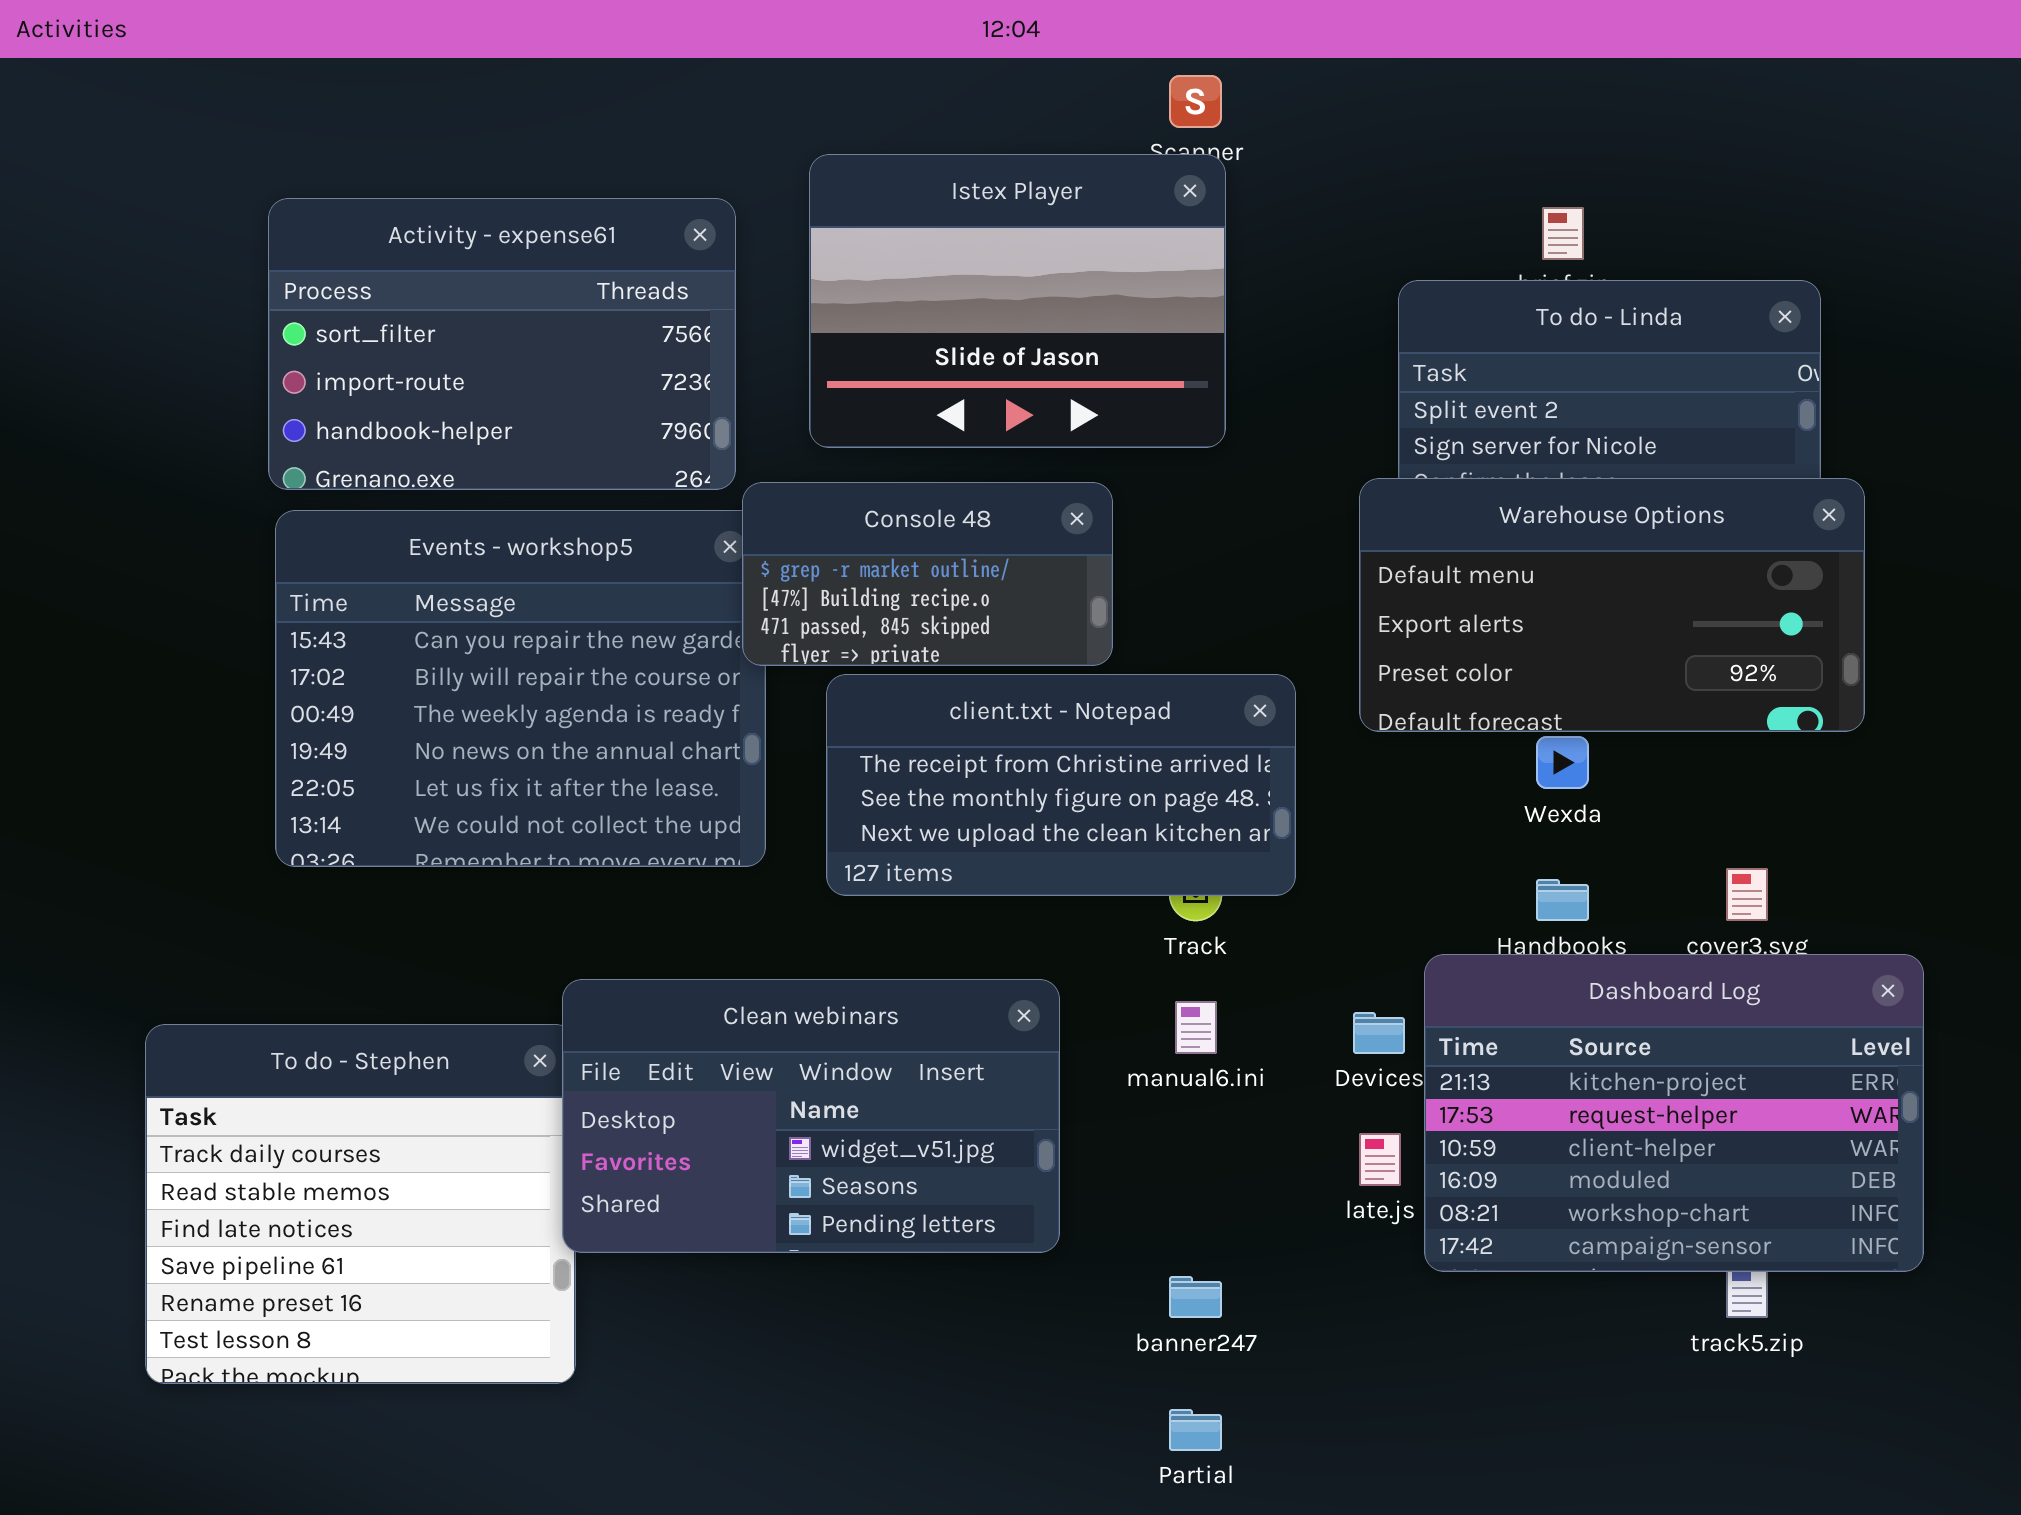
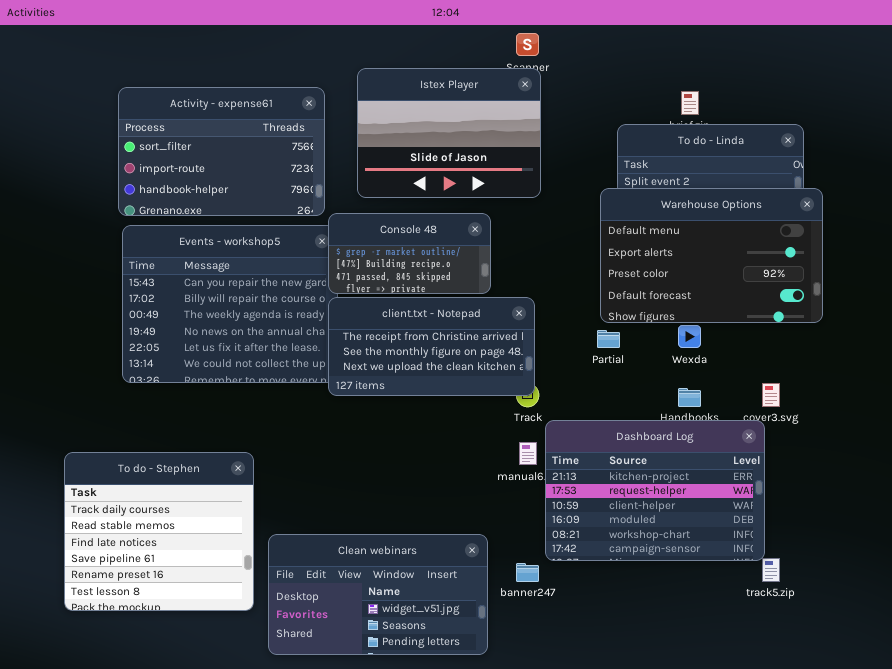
Warehouse Options: [1359,478,1865,732] -> [600,188,823,323], resized
client.txt - Notepad: [826,674,1296,896] -> [328,297,535,396], moved
Dashboard Log: [1424,954,1924,1272] -> [545,420,765,561], moved
Clean webinars: [562,979,1060,1253] -> [268,534,488,655], moved
Partial: [1169,1409,1222,1451] -> [597,330,620,348], moved

